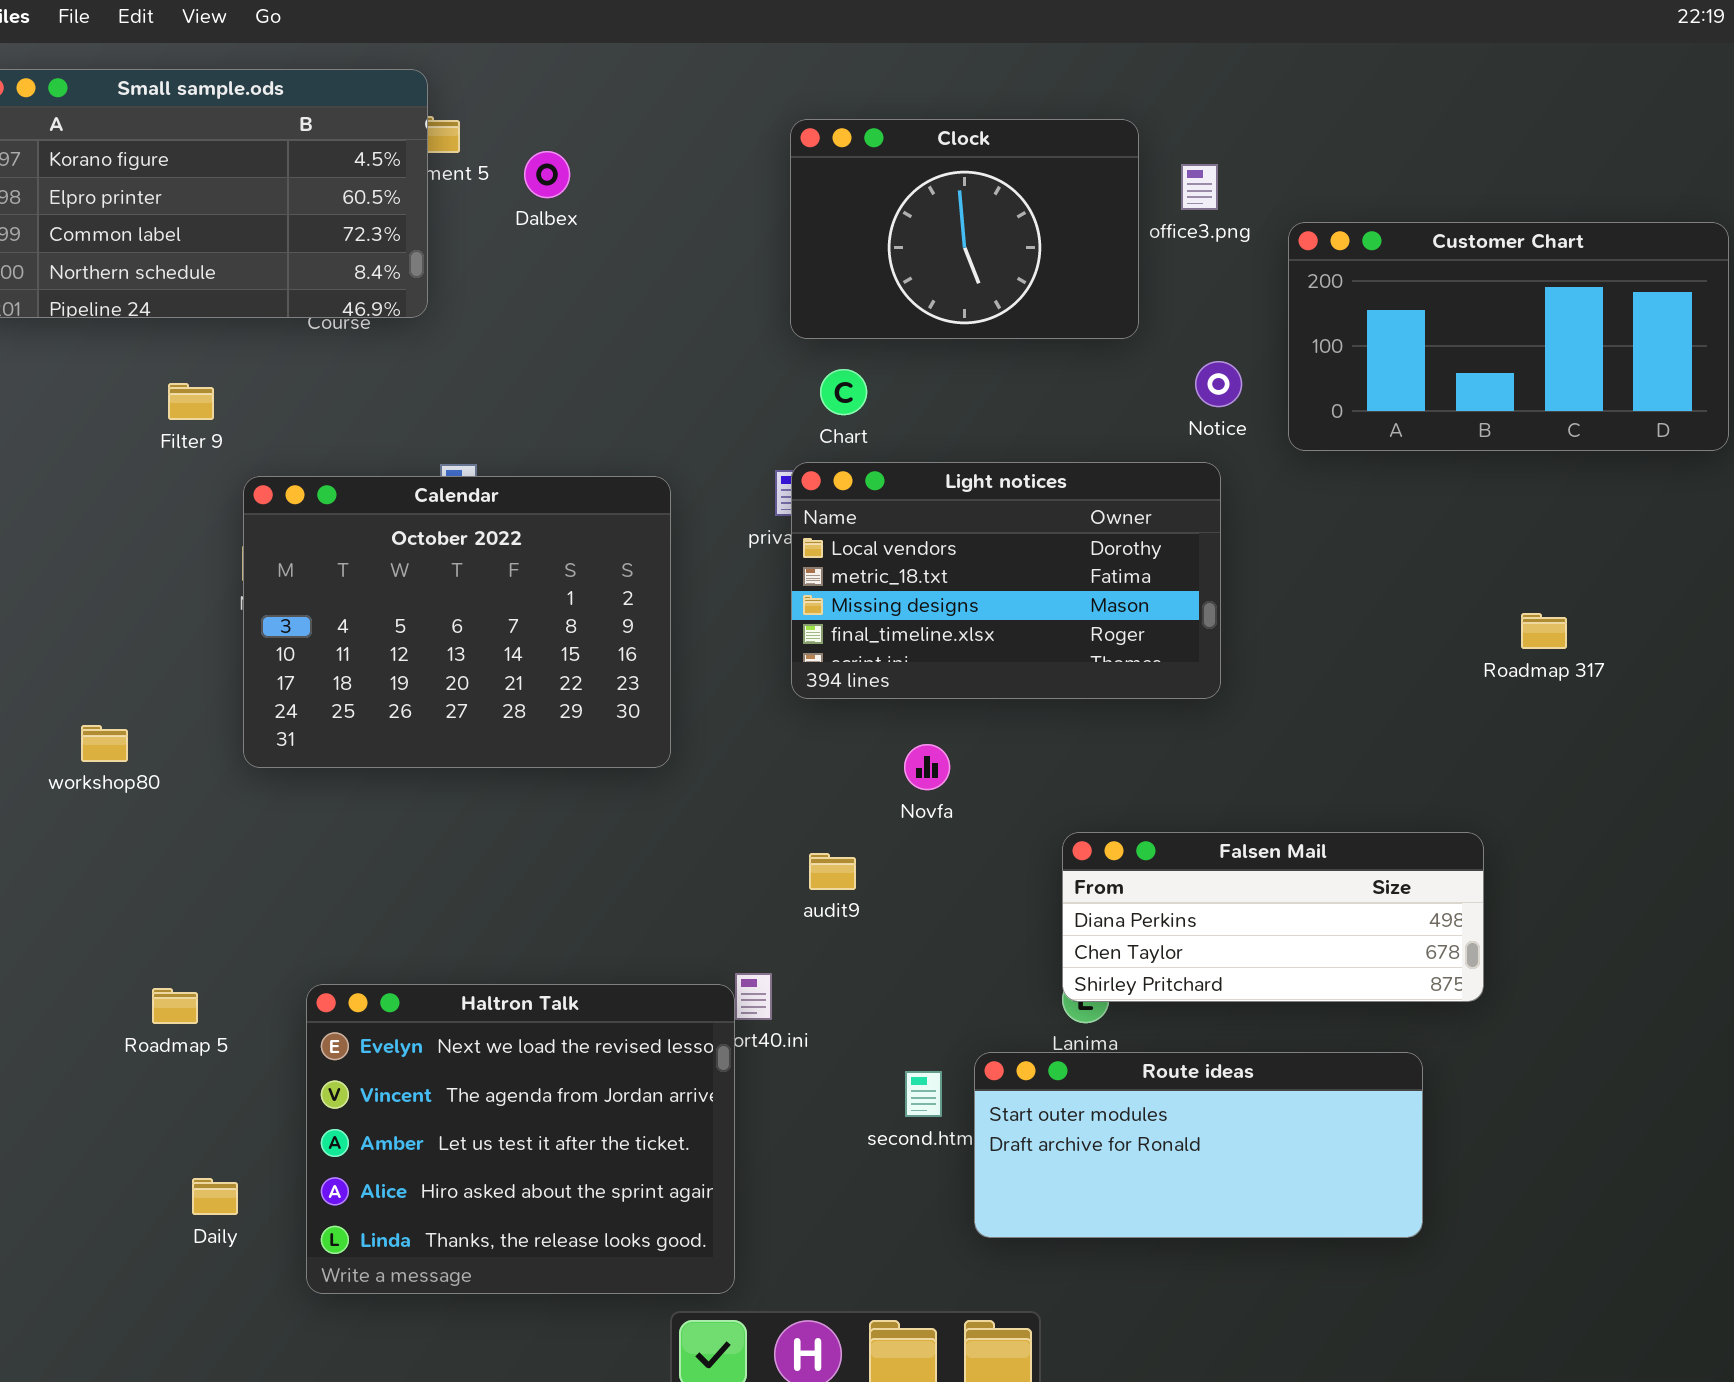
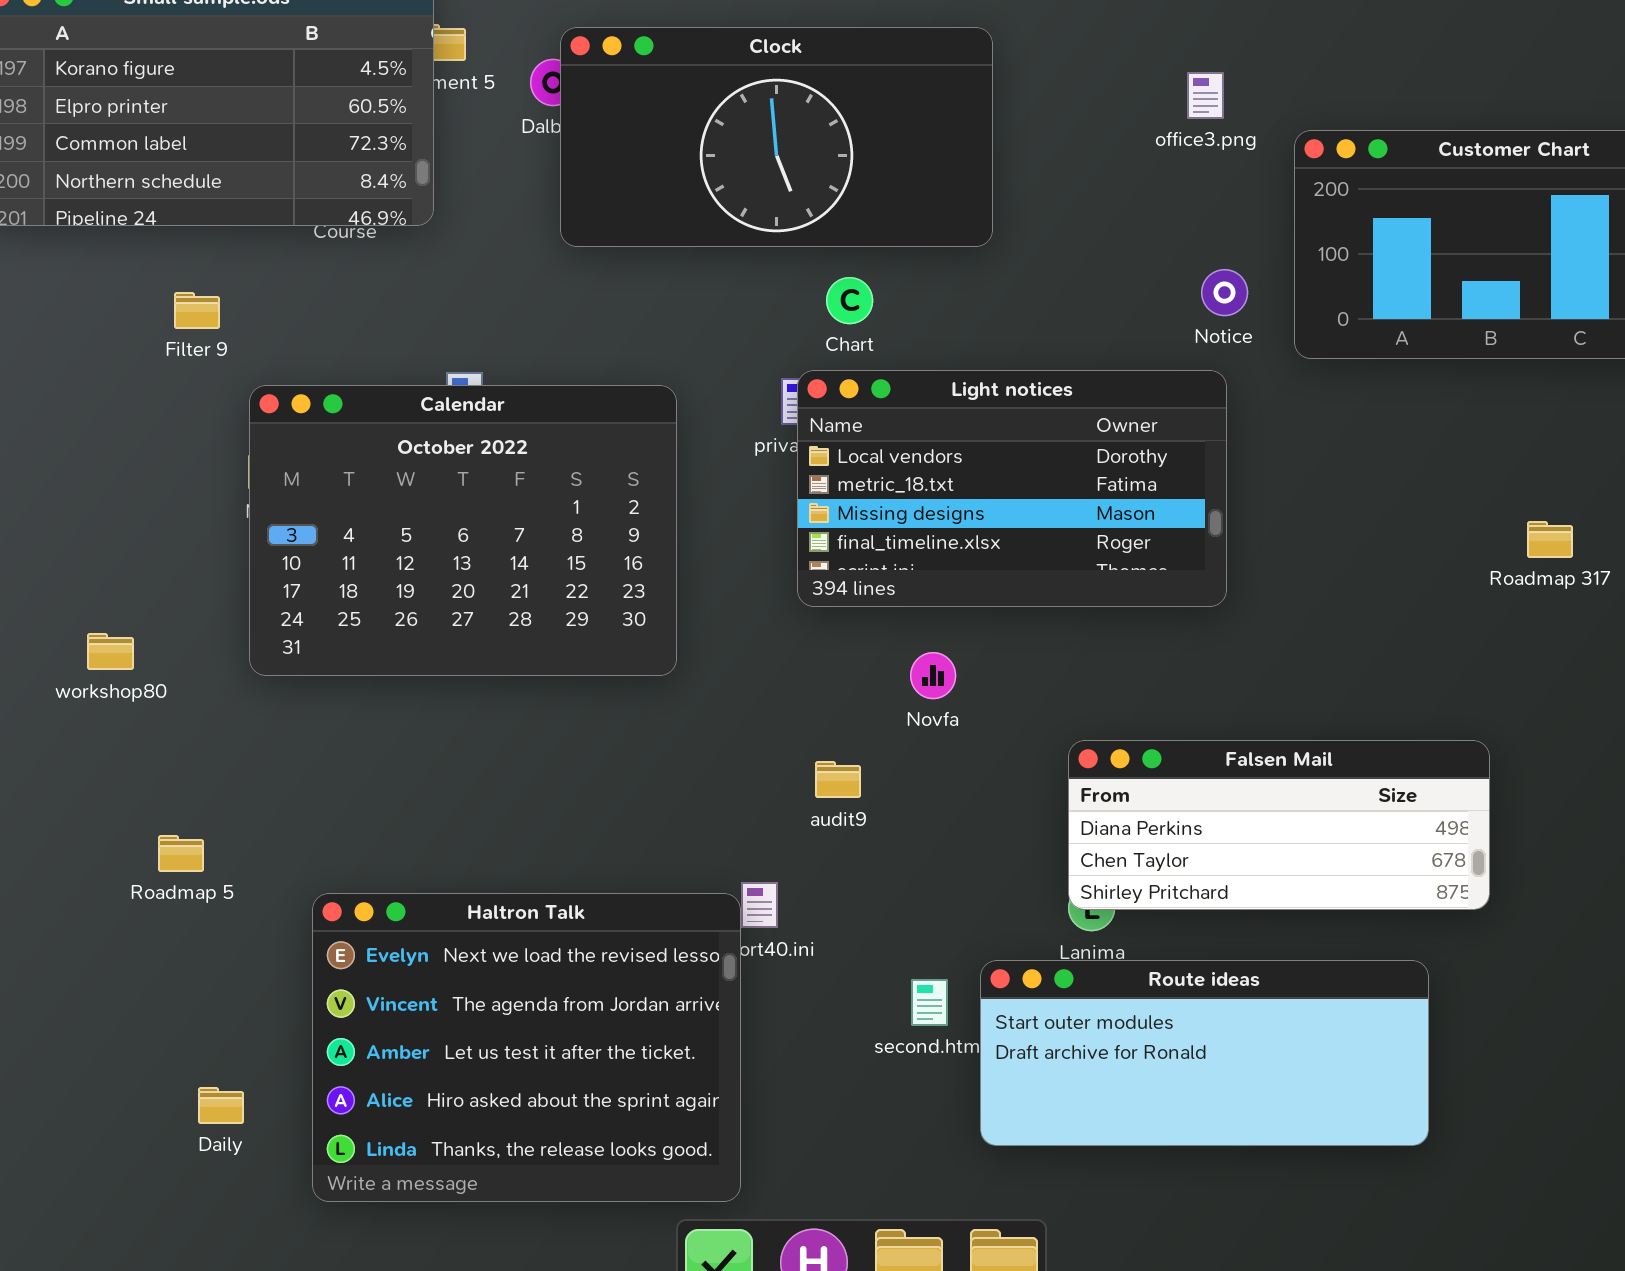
Clock: [790,119,1139,339] -> [560,27,993,247], moved, resized
Roadmap 5: [152,988,198,1024] -> [158,835,204,872], moved

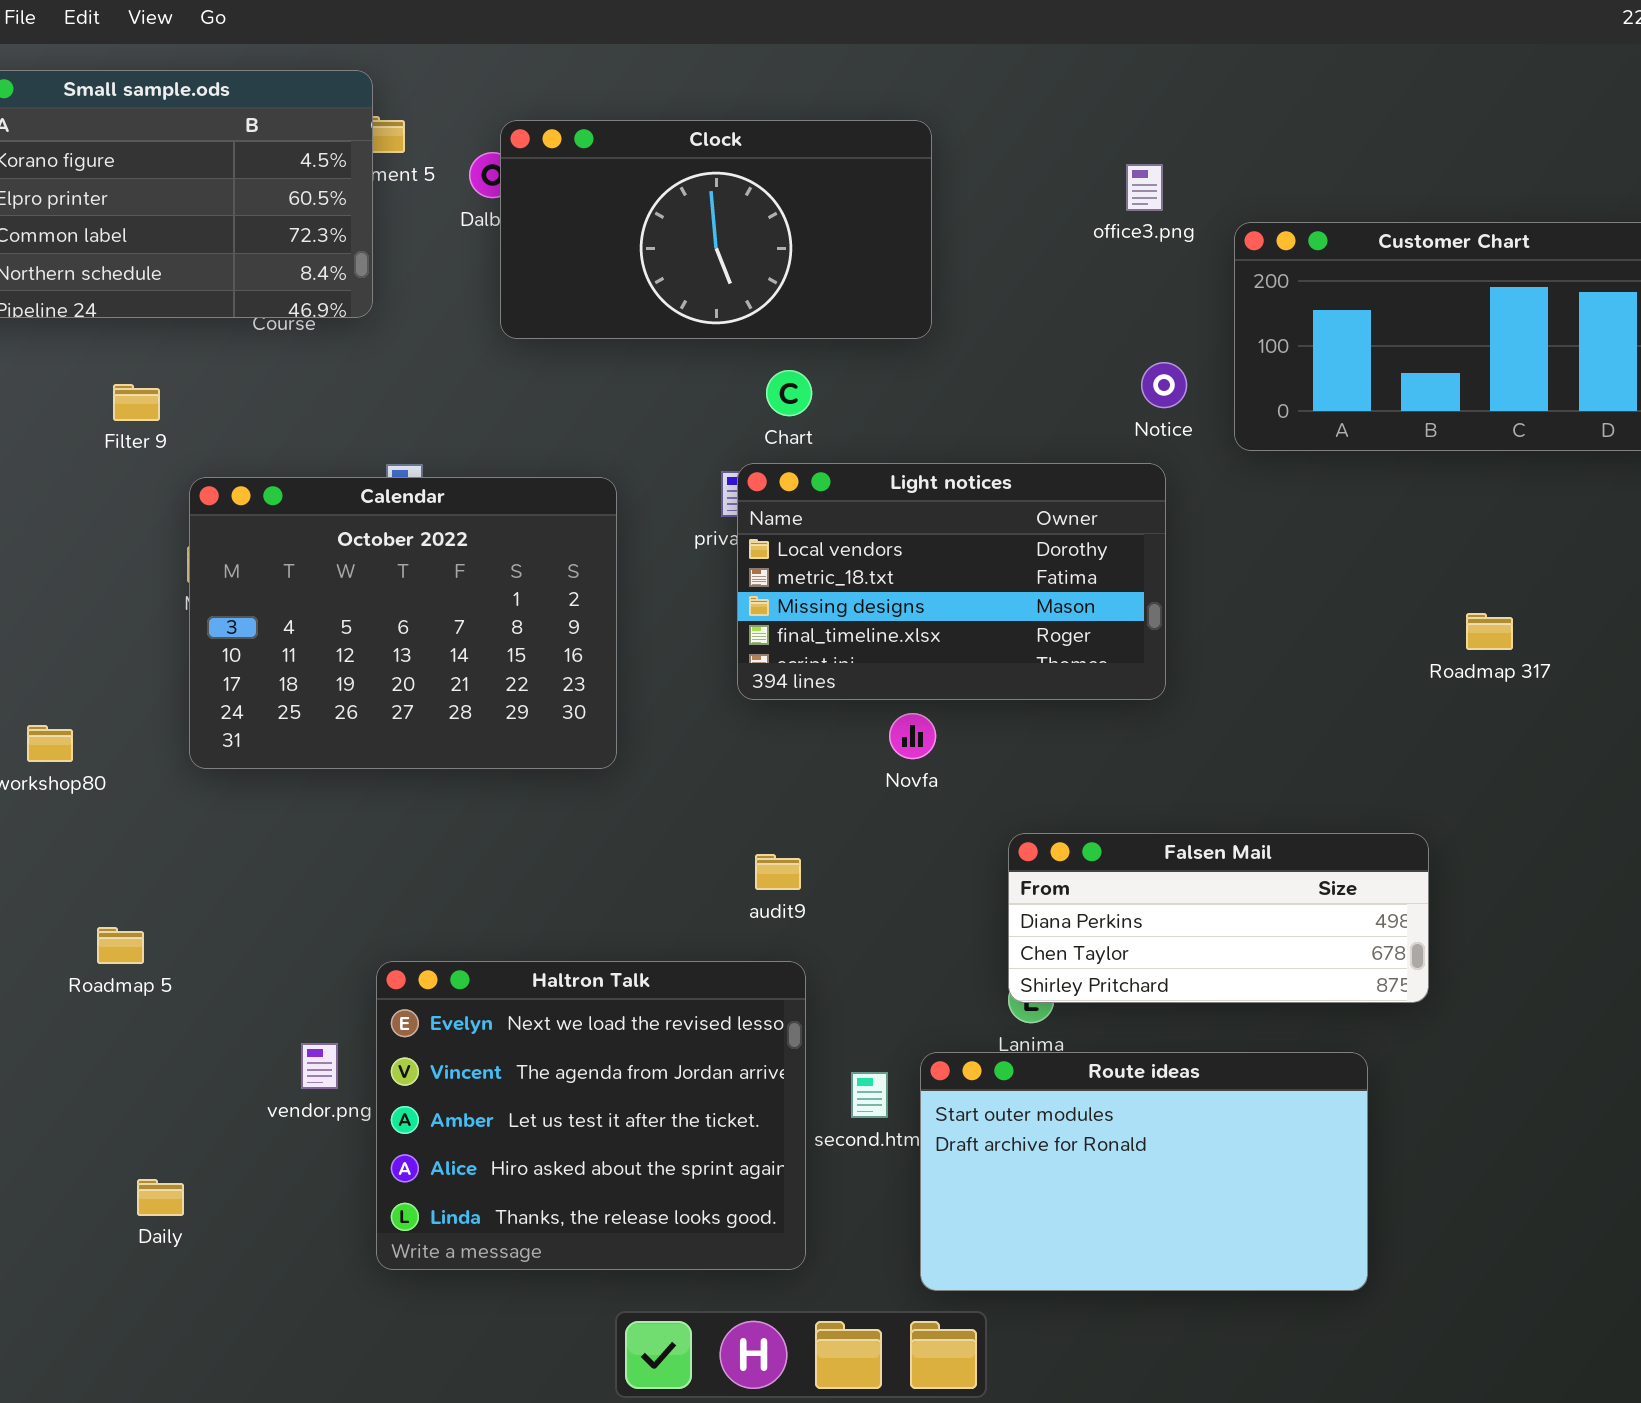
Novfa: [910,652,956,699] -> [889,713,936,759], moved
Haltron Talk: [312,893,741,1202] -> [376,961,806,1270], moved
Route ideas: [980,960,1429,1146] -> [920,1052,1368,1291], resized

